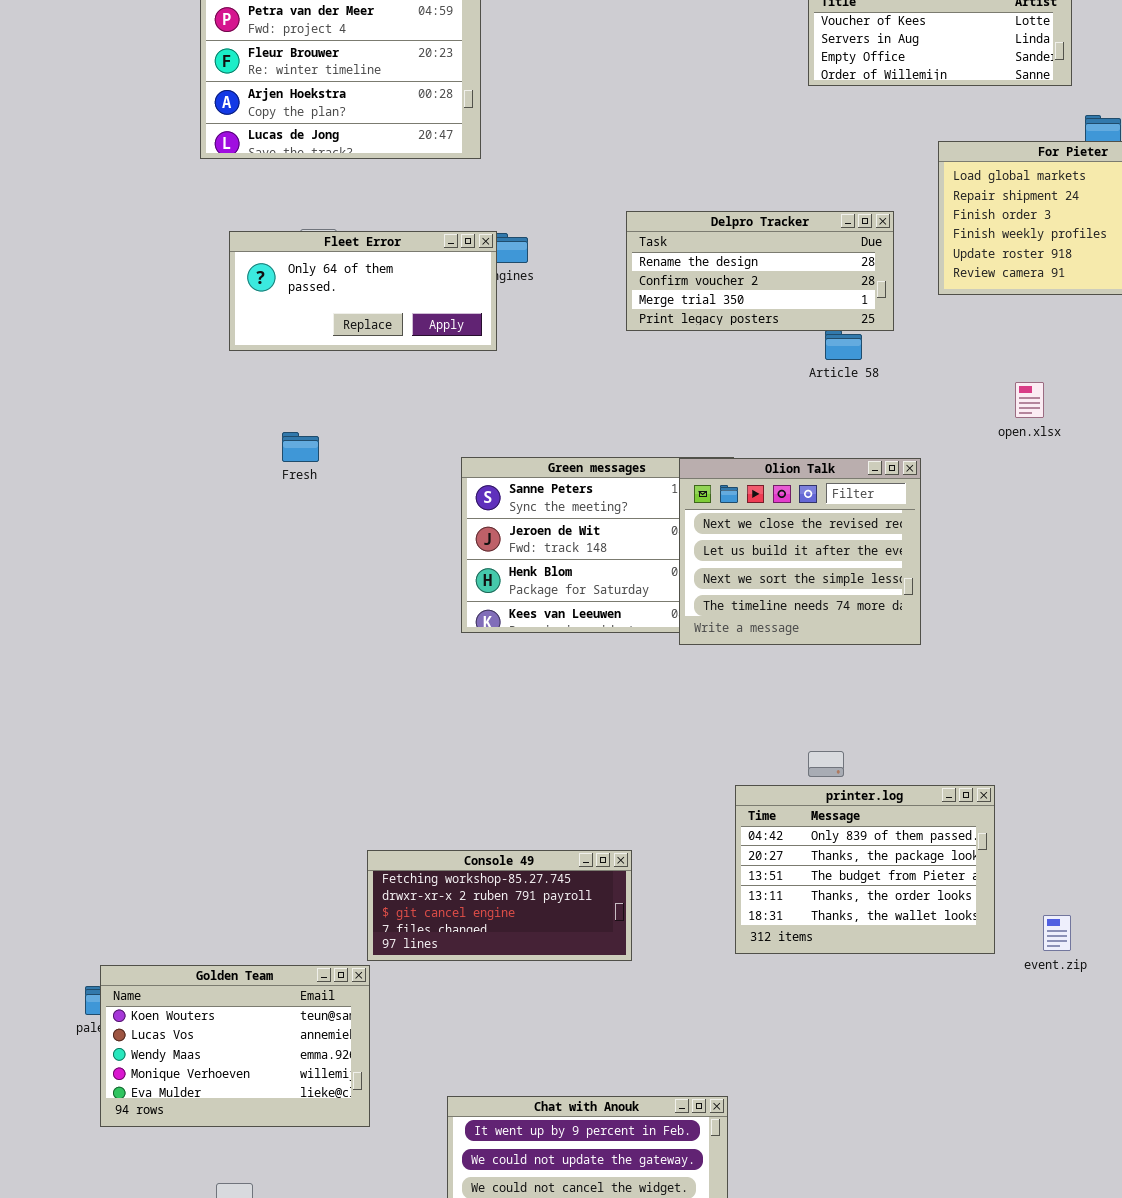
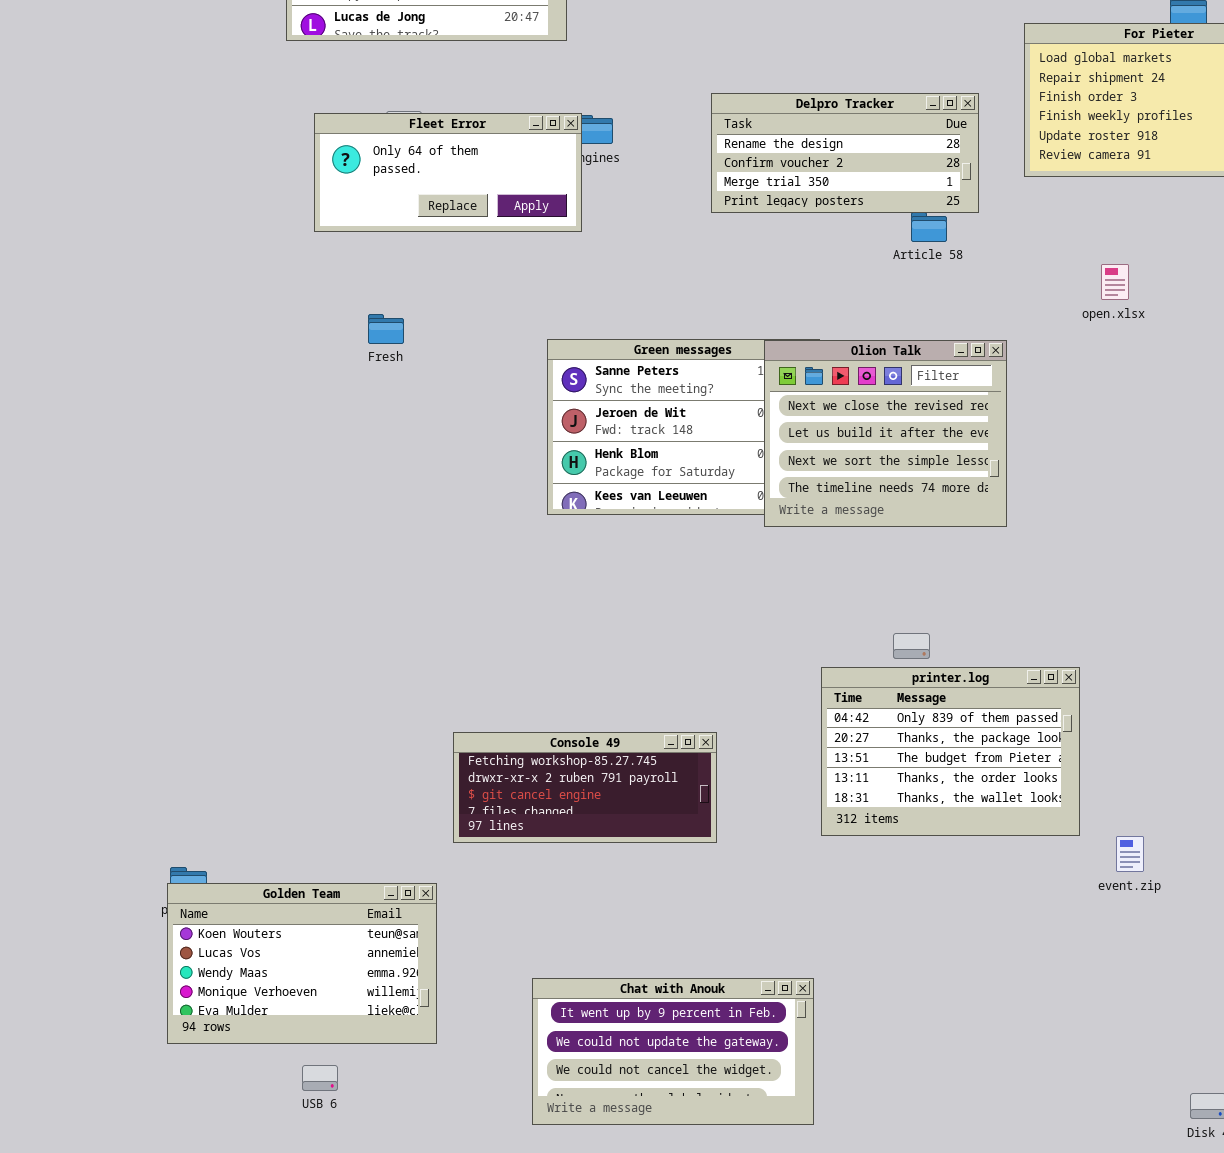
event.zip: [1043,915,1071,951] -> [1116,836,1144,872], moved
Golden Team: [100,965,370,1127] -> [167,883,437,1044], moved

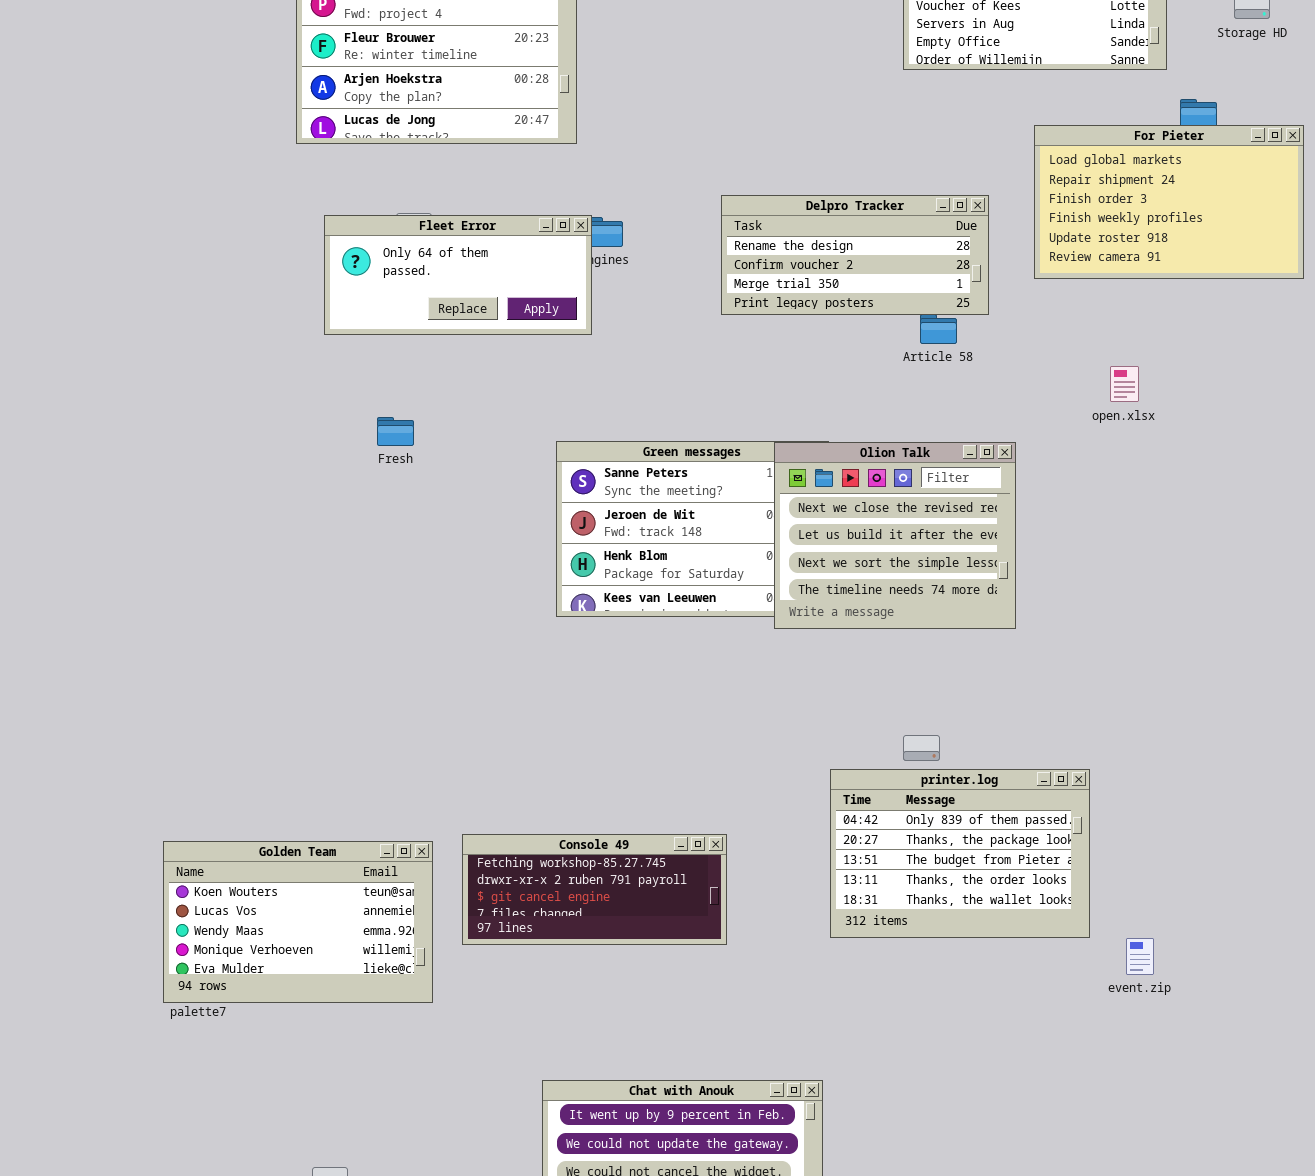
Golden Team: [167,883,437,1044] -> [163,841,433,1003], moved

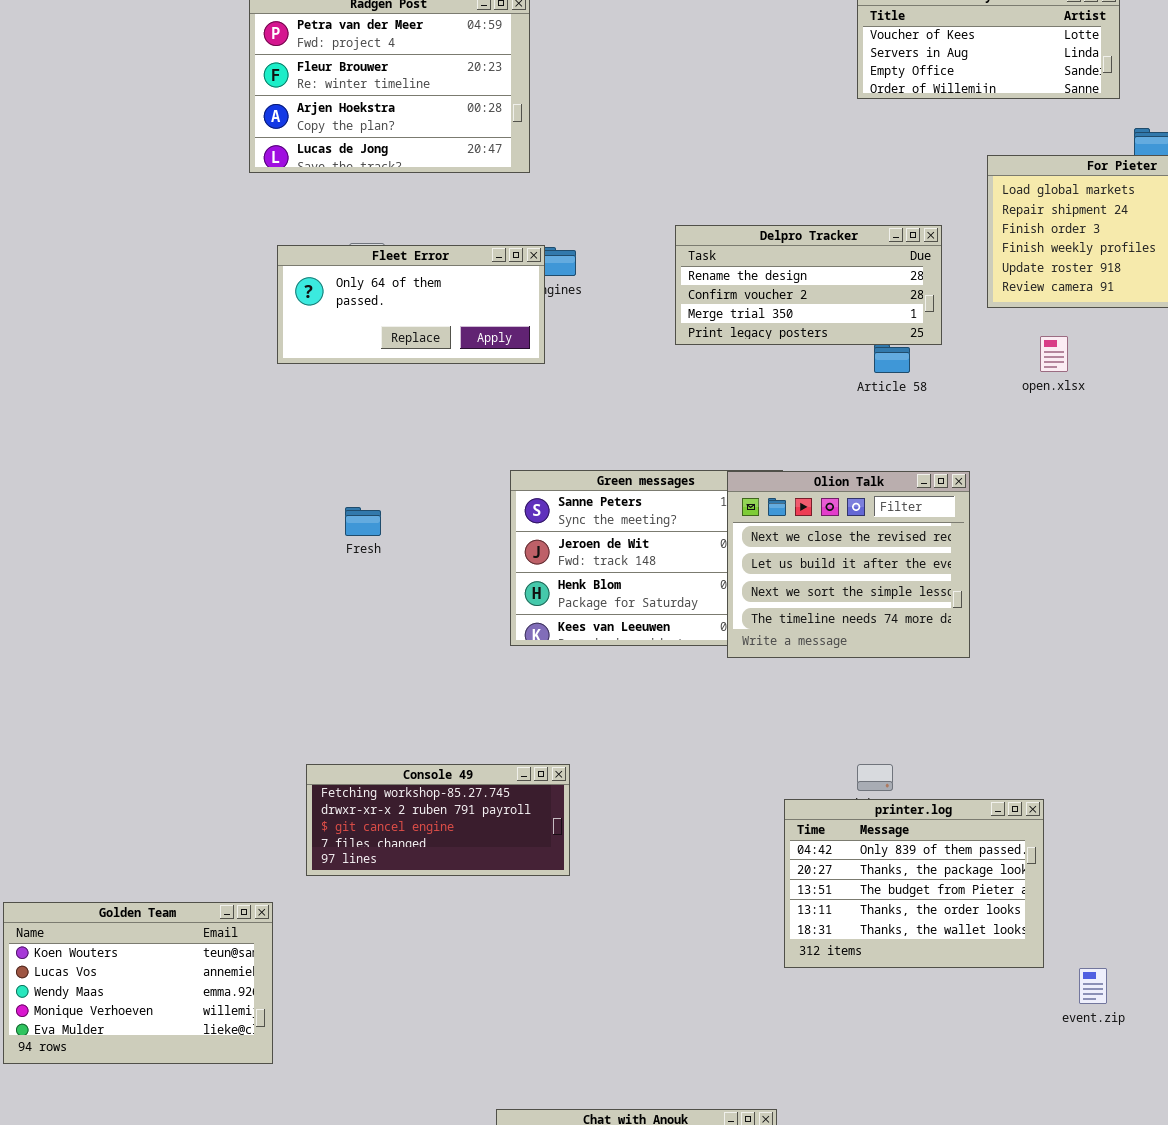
open.xlsx: [1110,366,1139,402] -> [1040,336,1068,372], moved
Fresh: [377,417,414,446] -> [345,507,381,536], moved
Console 49: [462,834,727,945] -> [306,764,570,876], moved
Golden Team: [163,841,433,1003] -> [3,902,273,1064], moved

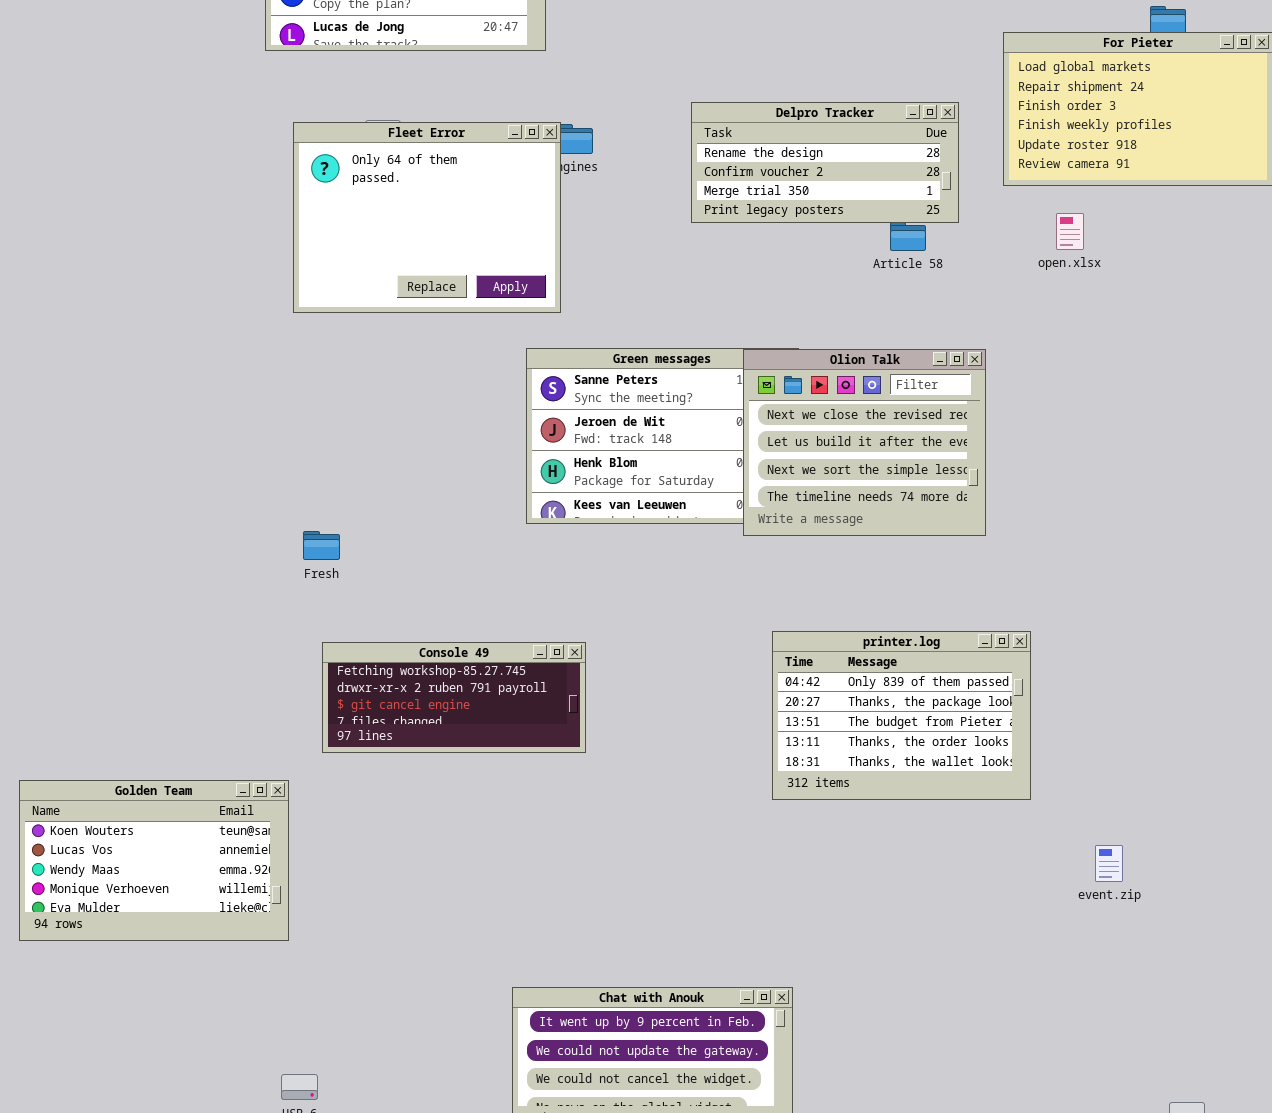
Fleet Error: [277,245,545,364] -> [293,122,561,313], resized
Fresh: [345,507,381,536] -> [303,531,340,560], moved
printer.log: [784,799,1044,968] -> [772,631,1031,800], moved

